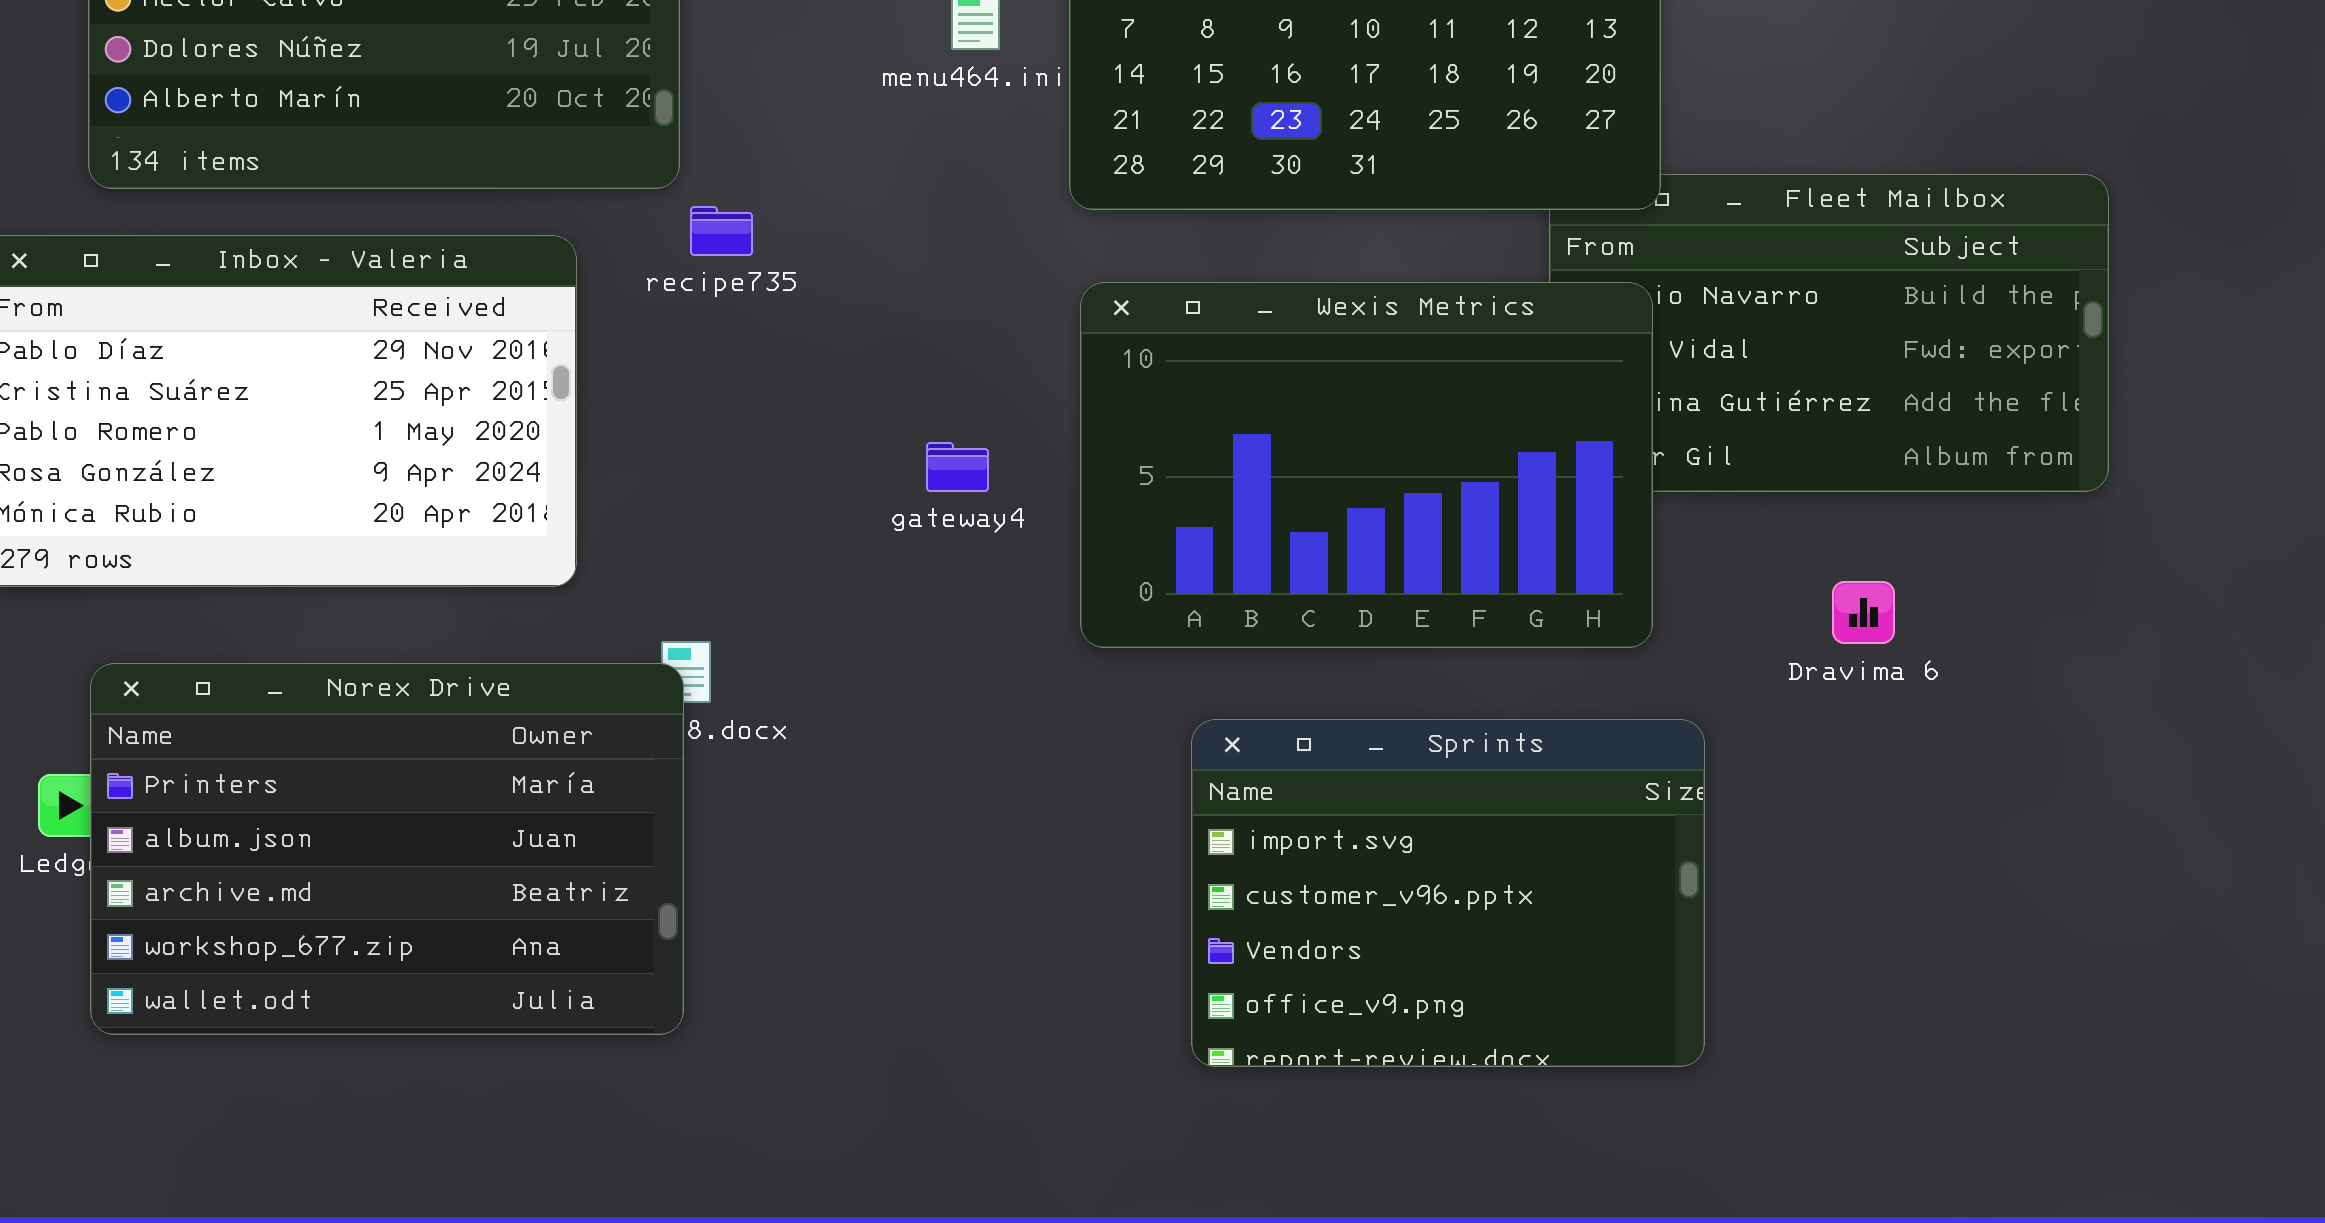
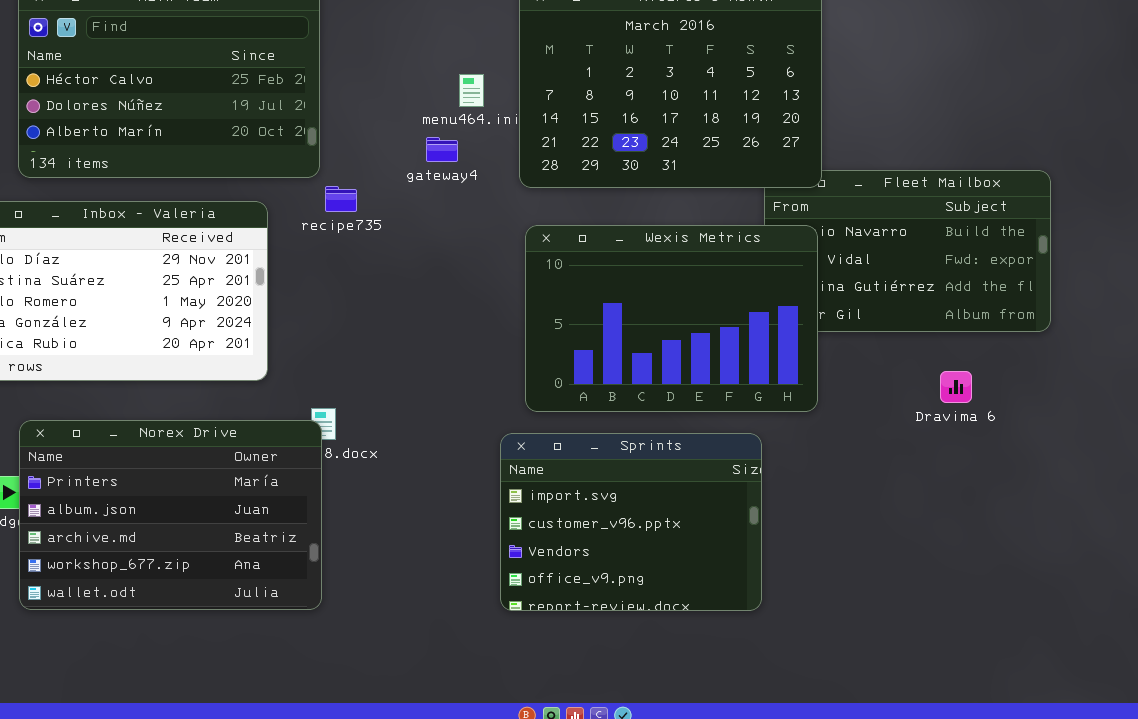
gateway4: [926,442,989,492] -> [426,137,458,162], moved
Dravima 6: [1832,581,1895,644] -> [940,371,972,403], moved
Sprints: [1191,719,1705,1067] -> [500,433,762,611], moved

